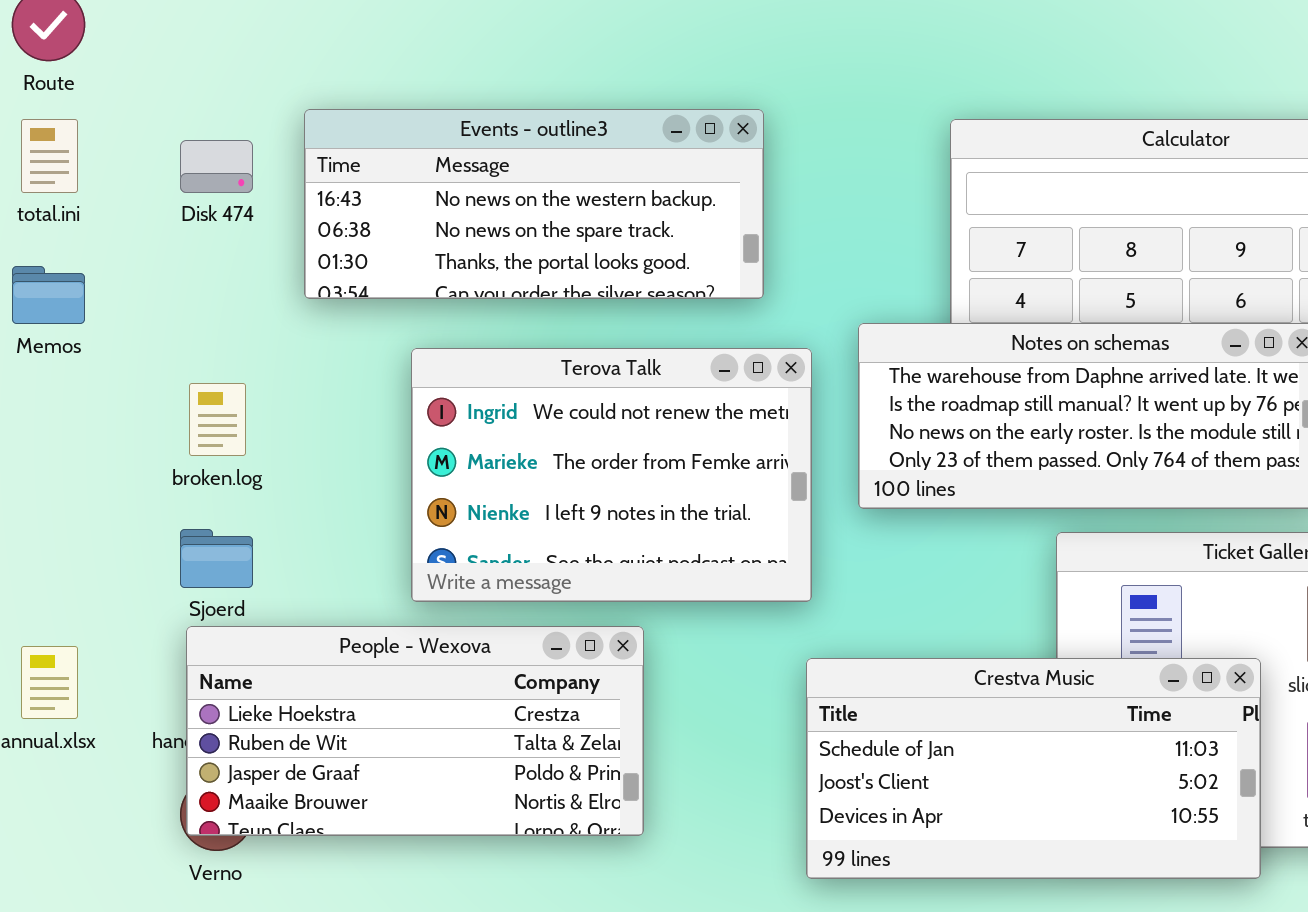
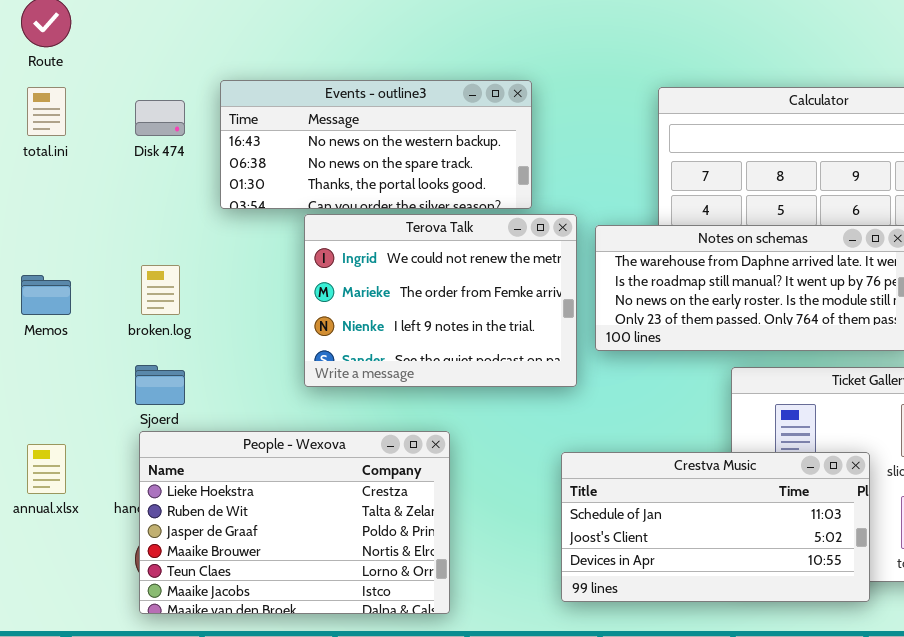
Memos: [12,266,85,324] -> [21,275,71,315], moved
Terova Talk: [411,348,812,602] -> [304,214,577,387], moved
People - Wexova: [186,626,644,836] -> [139,431,450,614], resized

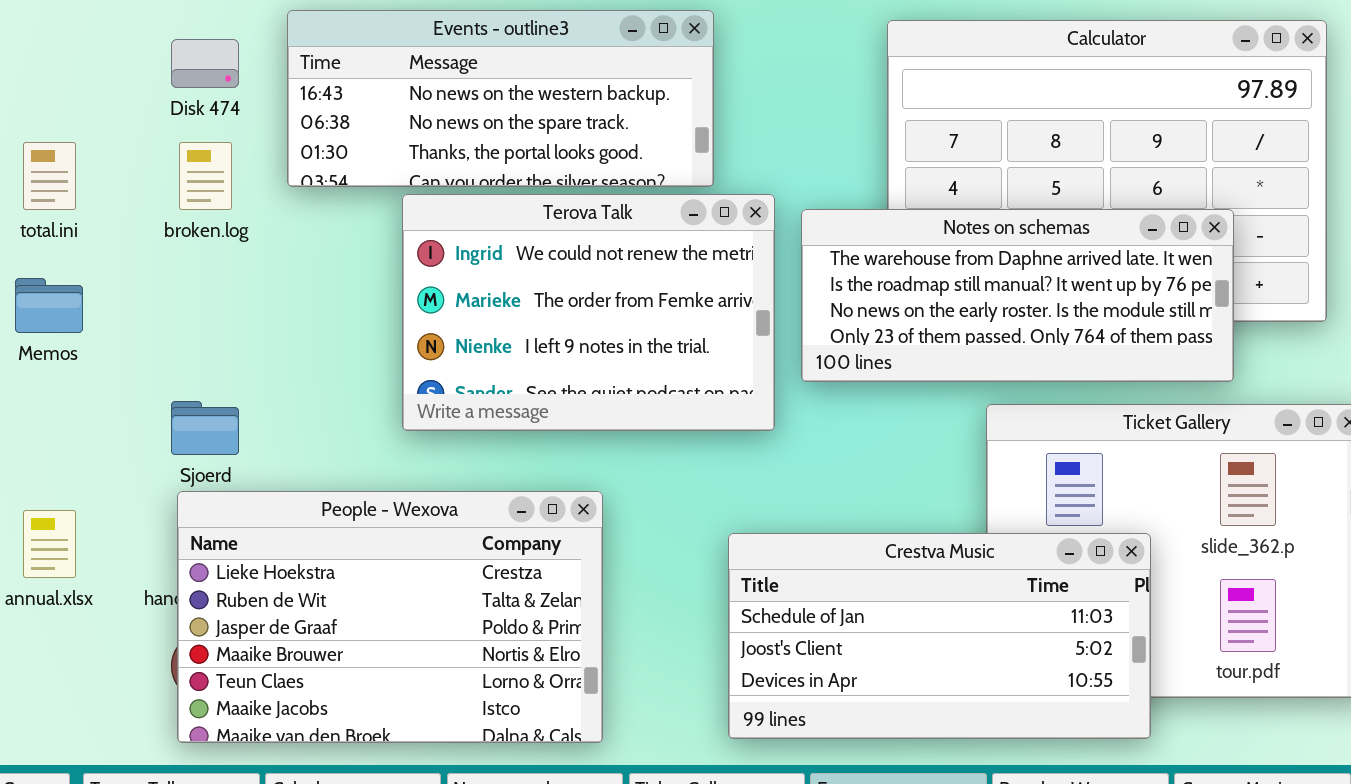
total.ini: [27,87,66,136] -> [23,142,76,210], moved
broken.log: [141,265,180,315] -> [179,142,232,210], moved
Crestva Music: [561,452,870,602] -> [728,533,1151,739], moved

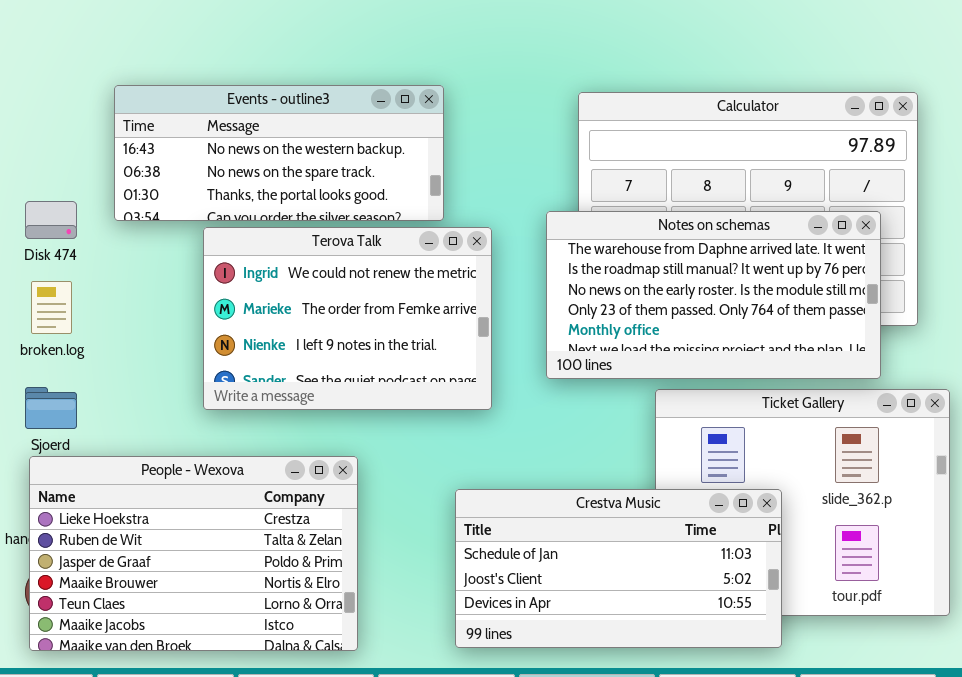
Disk 474: [171,39,239,88] -> [25,201,77,239], moved
broken.log: [179,142,232,210] -> [31,281,72,334], moved
Notes on schemas: [801,209,1234,382] -> [546,211,881,379], moved, resized

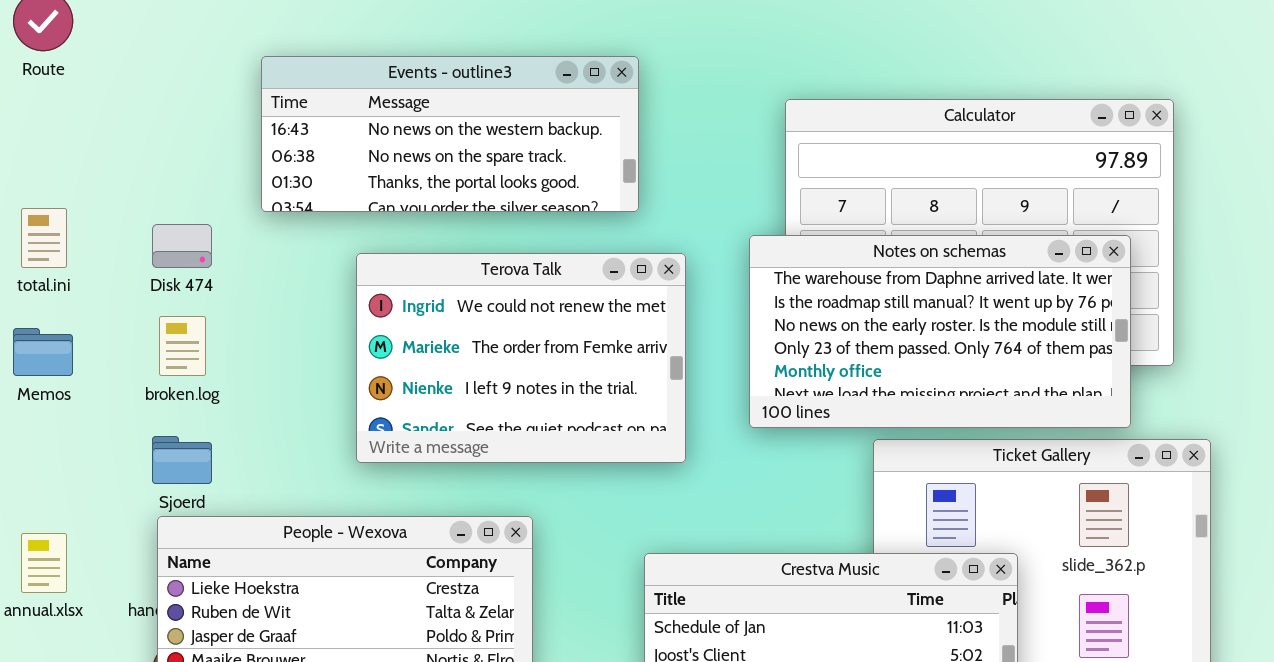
Events - outline3: [114,85,444,221] -> [261,56,639,212], moved

